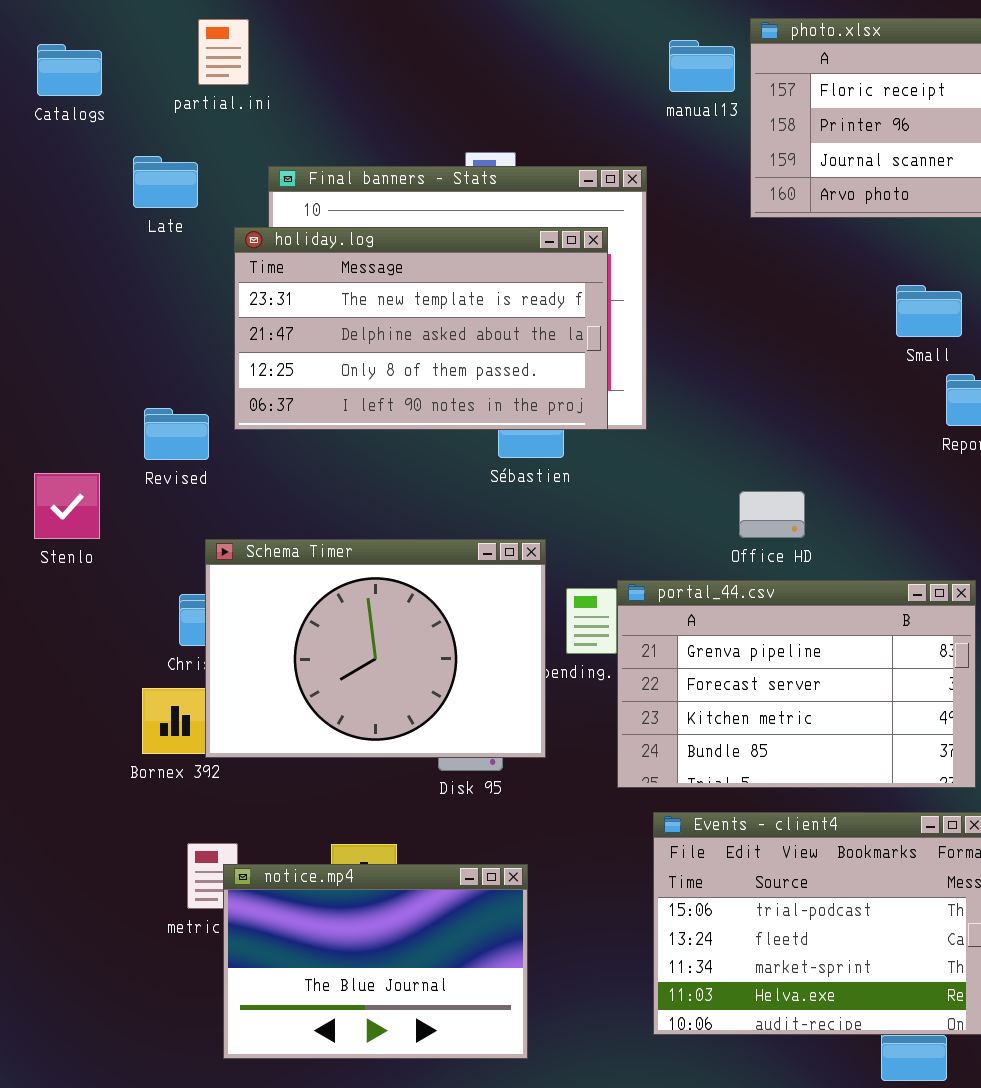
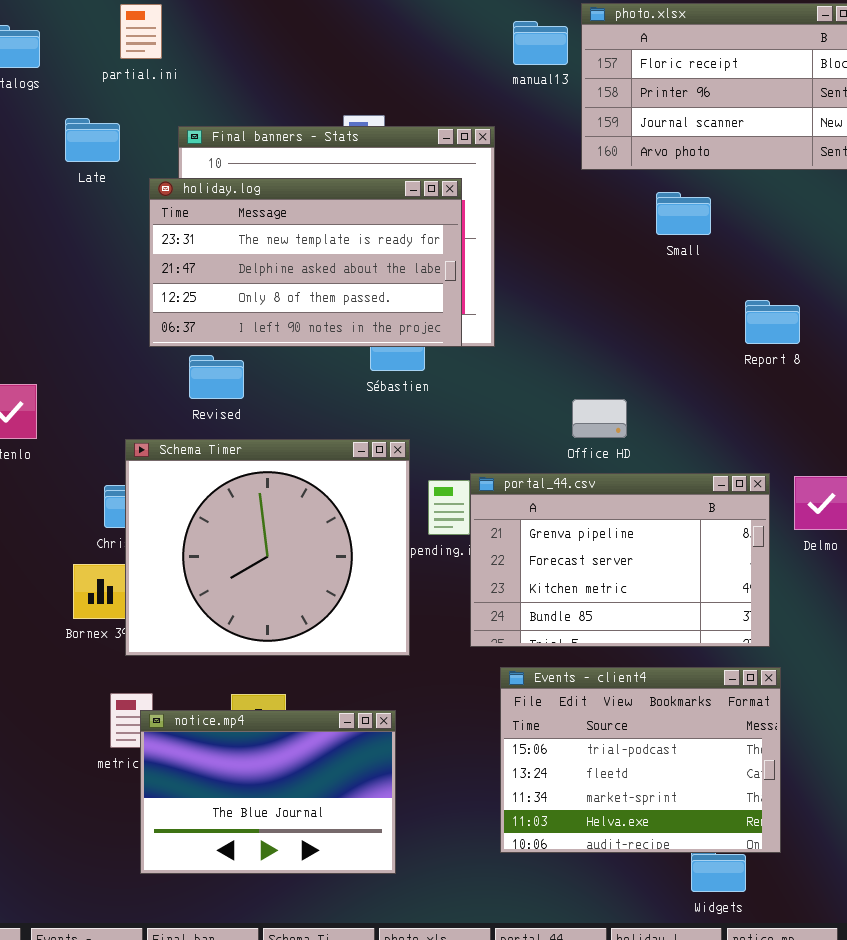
Small: [896,285,962,337] -> [656,192,711,235], moved
Revised: [144,408,209,460] -> [189,355,244,399], moved
Schema Timer: [205,539,546,758] -> [125,439,410,656], resized

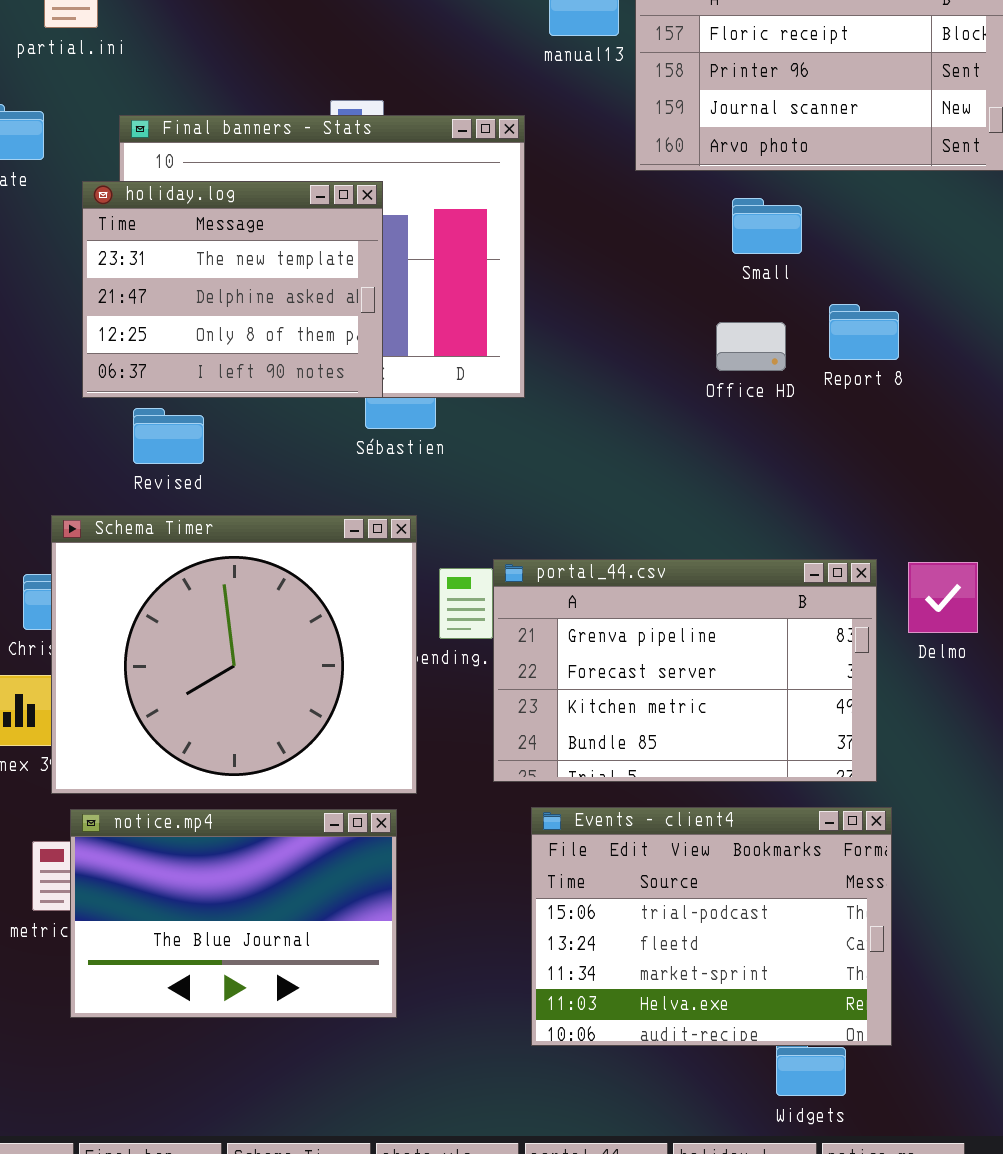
holiday.log: [149,178,462,347] -> [82,181,383,398], resized
Report 8: [745,300,800,344] -> [829,304,899,360], moved
Office HD: [572,399,627,438] -> [716,322,786,371], moved
notice.mp4: [140,710,396,874] -> [70,809,397,1018], moved

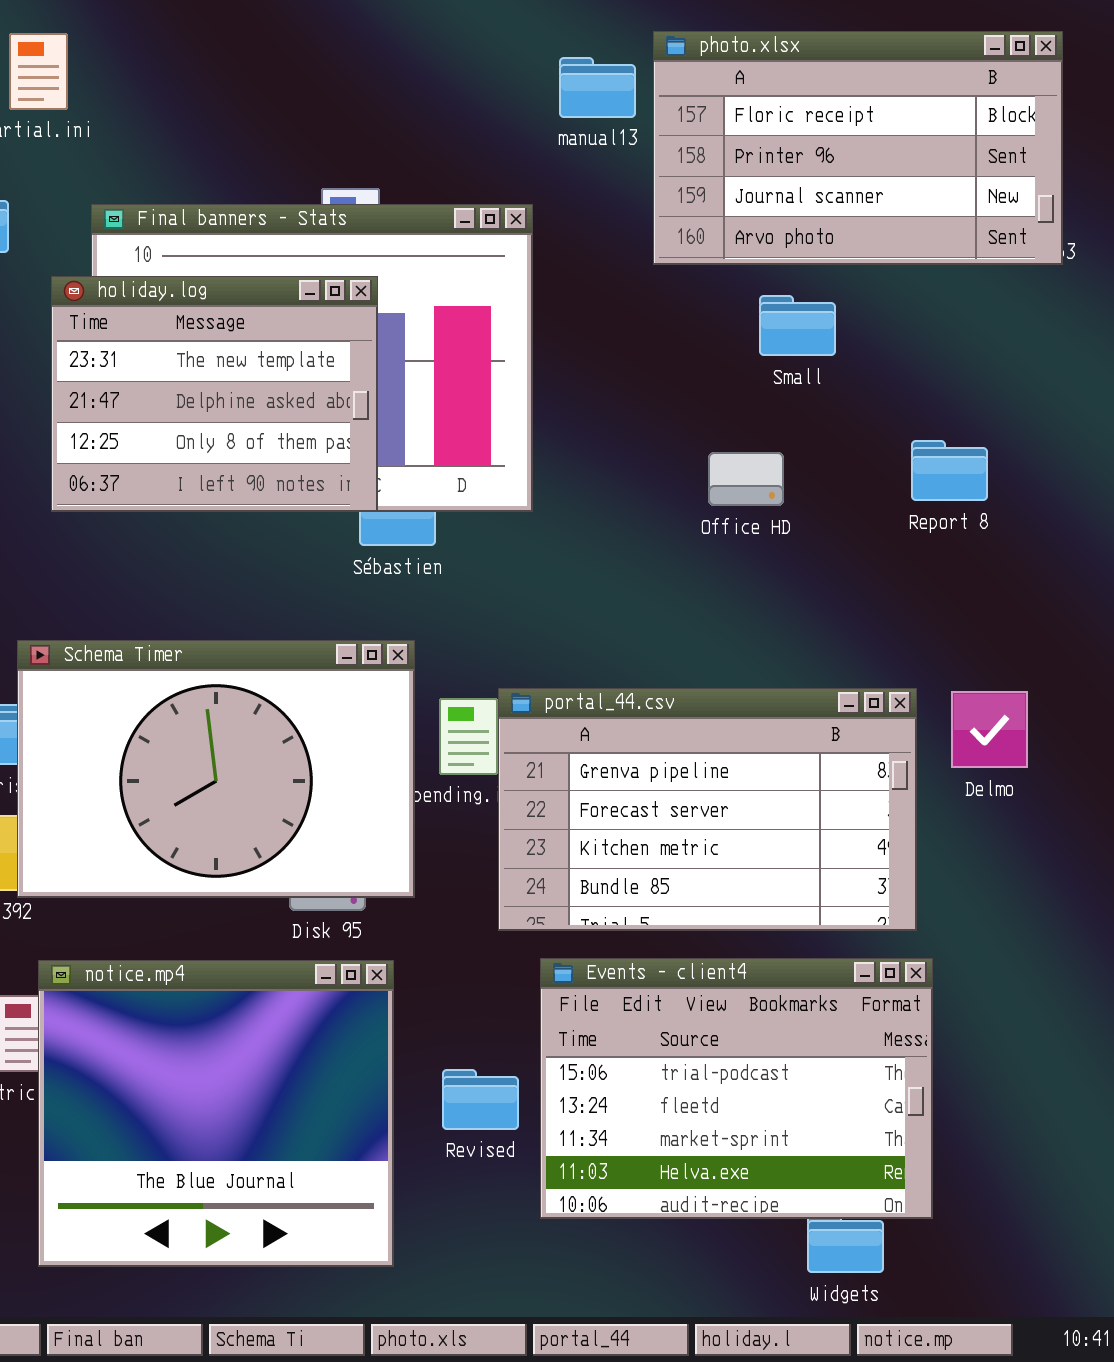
Report 8: [829,304,899,360] -> [911,440,988,501], moved
Office HD: [716,322,786,371] -> [708,452,784,506], moved
Revised: [133,408,204,464] -> [442,1069,519,1130], moved
Schema Timer: [51,515,417,794] -> [17,640,415,898], resized
notice.mp4: [70,809,397,1018] -> [38,960,394,1267], resized

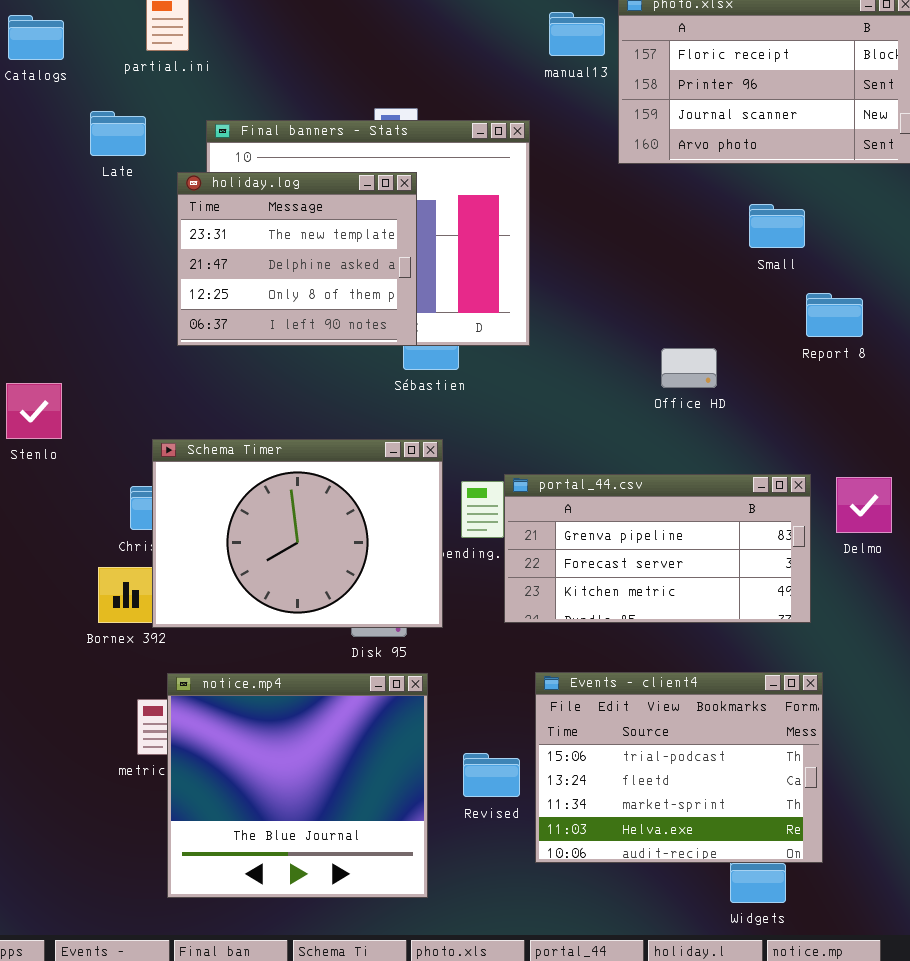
Small: [759,295,836,356] -> [749,204,805,248], moved
Office HD: [708,452,784,506] -> [661,348,717,388], moved
portal_44.csv: [498,688,917,931] -> [504,474,811,623], resized

